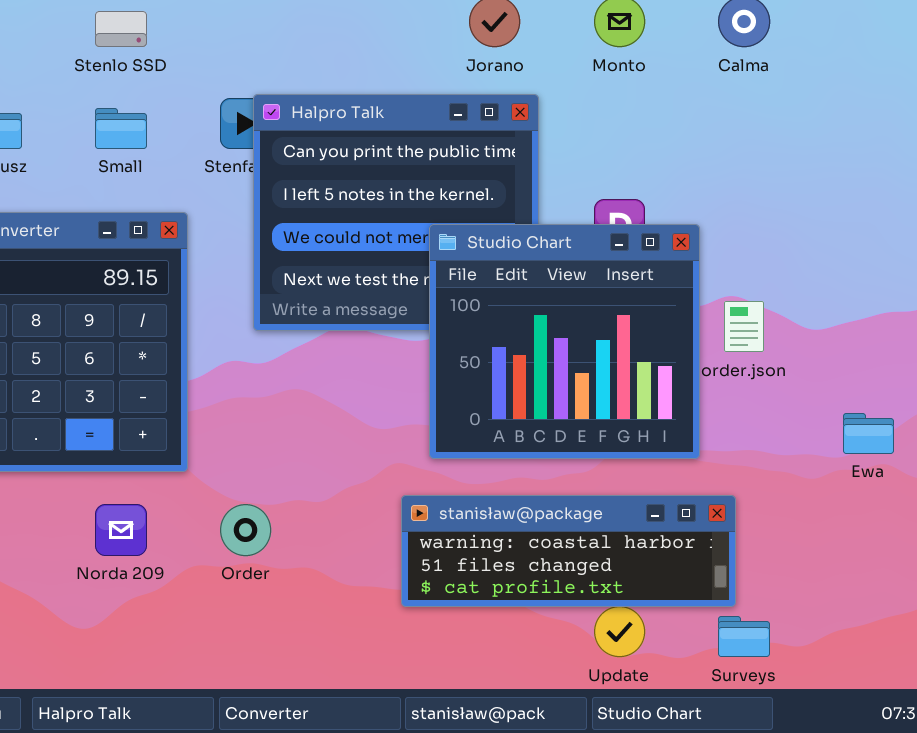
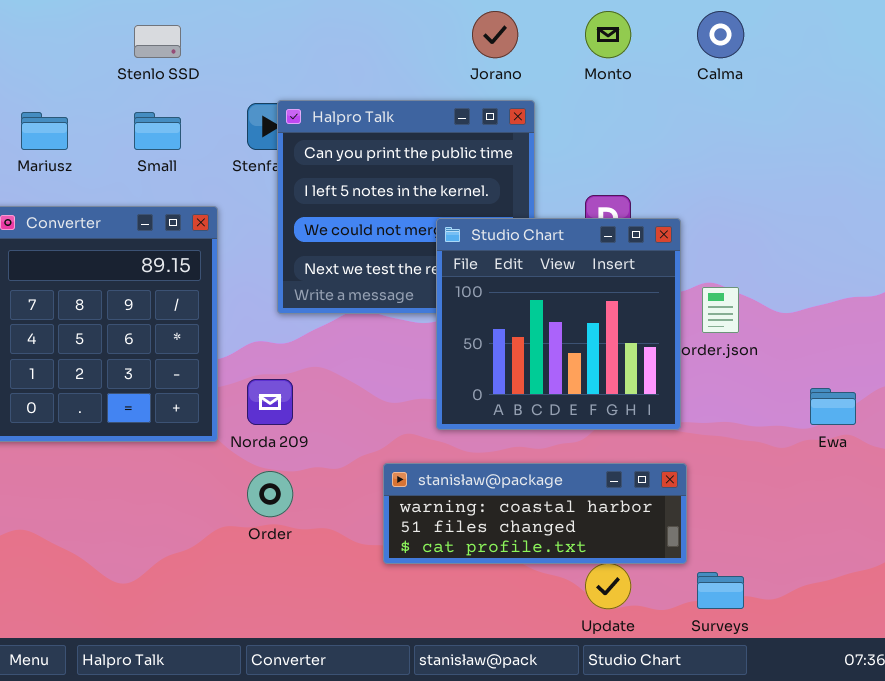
stanisław@package: [401,495,736,607] -> [383,463,687,564], moved
Norda 209: [95,504,147,556] -> [247,379,293,425], moved

